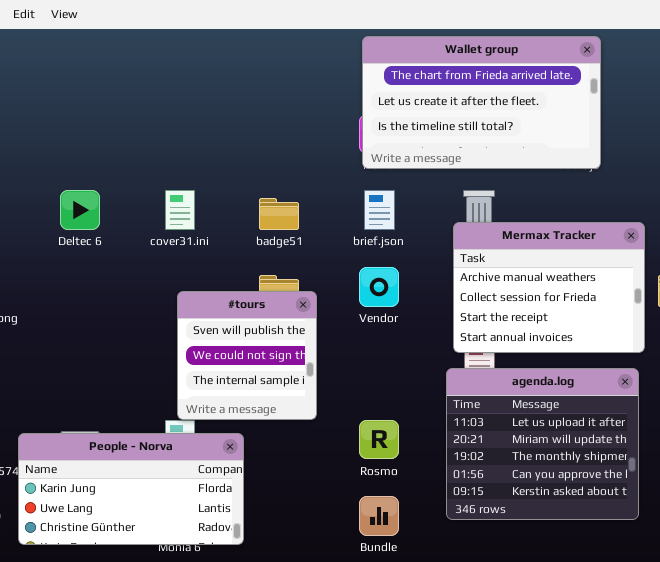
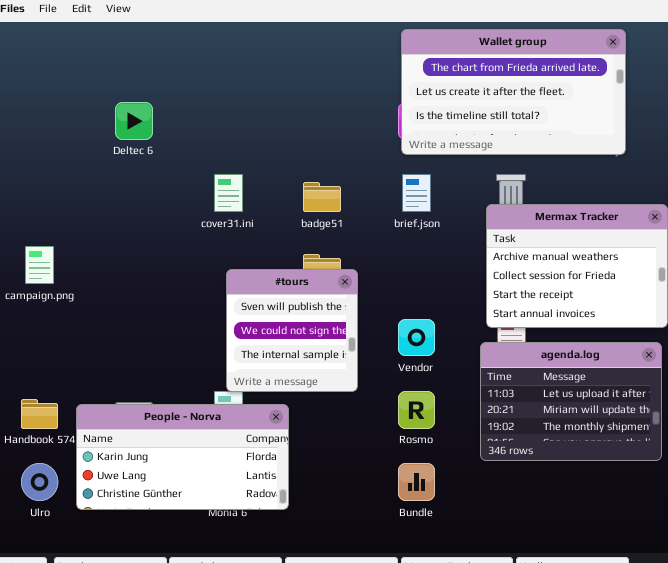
Deltec 6: [60,190,100,230] -> [115,102,153,140], moved
Vendor: [359,267,399,307] -> [398,319,435,356], moved
agenda.log: [446,368,639,520] -> [480,342,662,461], resized

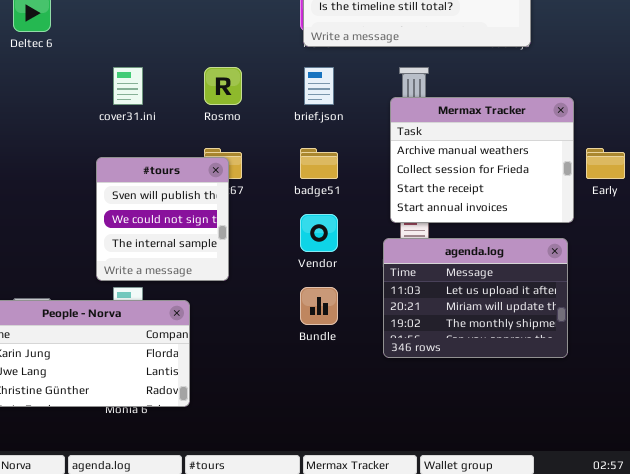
badge51: [303,182,341,212] -> [300,148,338,179], moved
#tours: [226,269,358,392] -> [96,157,229,281], moved
Rosmo: [398,391,435,429] -> [204,67,242,105], moved
Bundle: [398,463,435,501] -> [300,287,338,325], moved

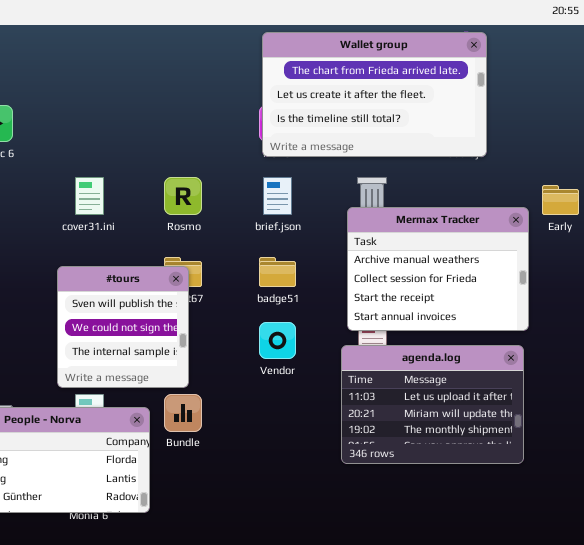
Early: [586,148,625,179] -> [542,185,579,215], moved
Bundle: [300,287,338,325] -> [164,394,202,432], moved

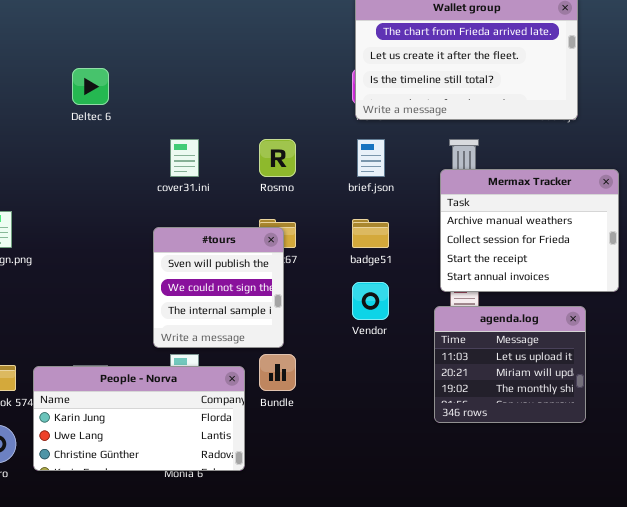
agenda.log: [341,345,524,464] -> [434,306,586,423], resized

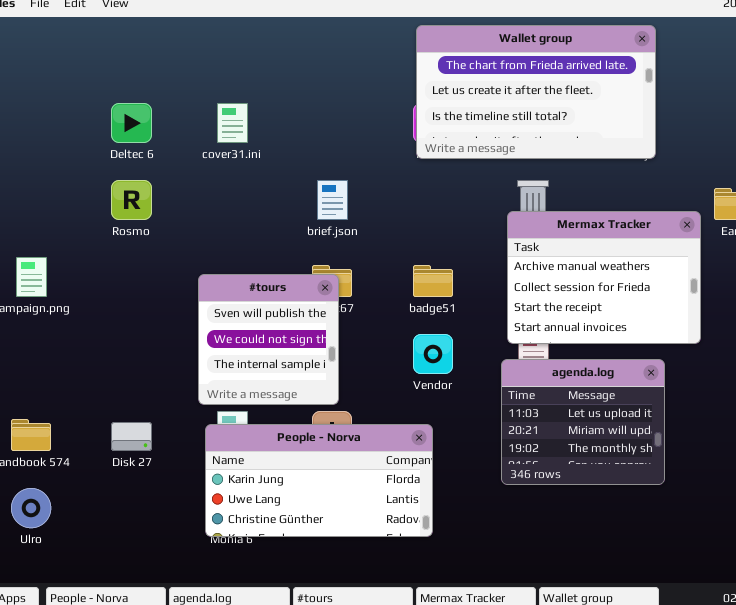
cover31.ini: [170,139,199,177] -> [217,103,248,143], moved
Rosmo: [259,139,296,177] -> [111,180,152,220], moved
brief.json: [357,139,385,177] -> [317,180,348,220], moved
People - Norva: [33,366,245,471] -> [205,424,433,537], moved

